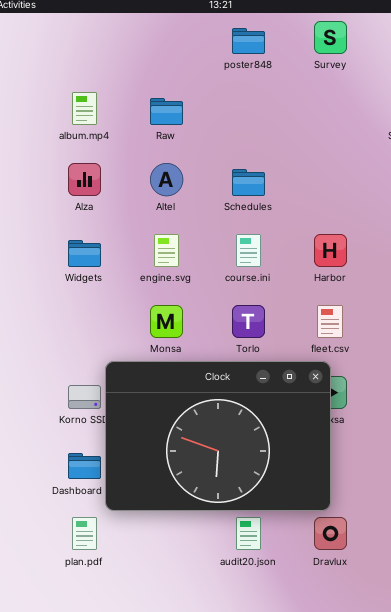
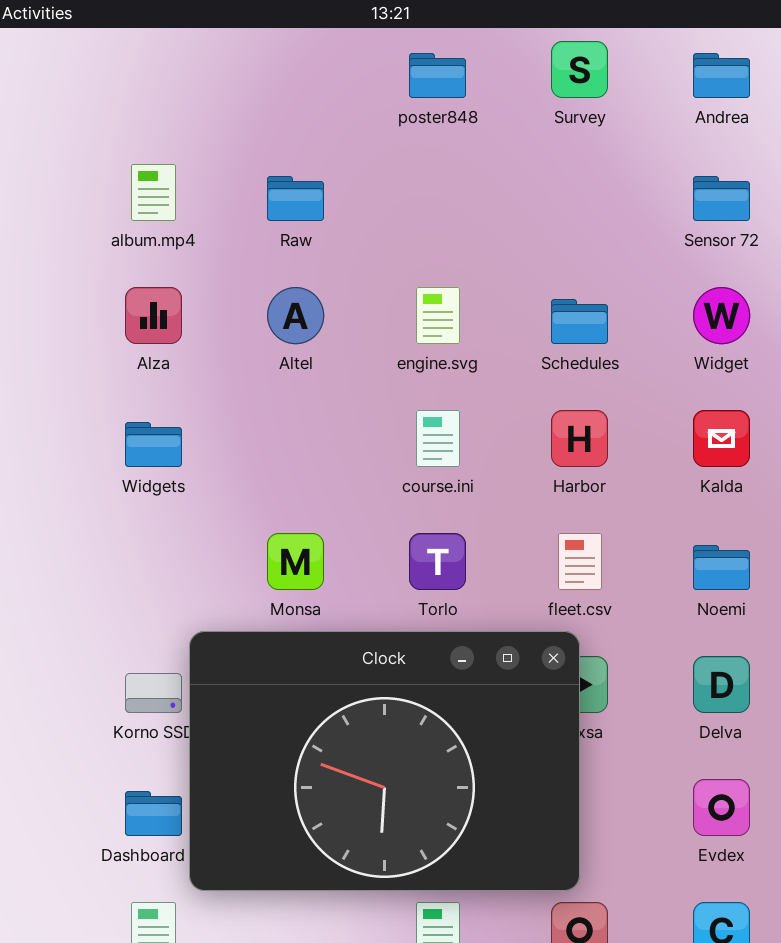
Schedules: [232,169,265,196] -> [551,299,608,344], moved
engine.svg: [154,234,179,267] -> [416,287,460,344], moved

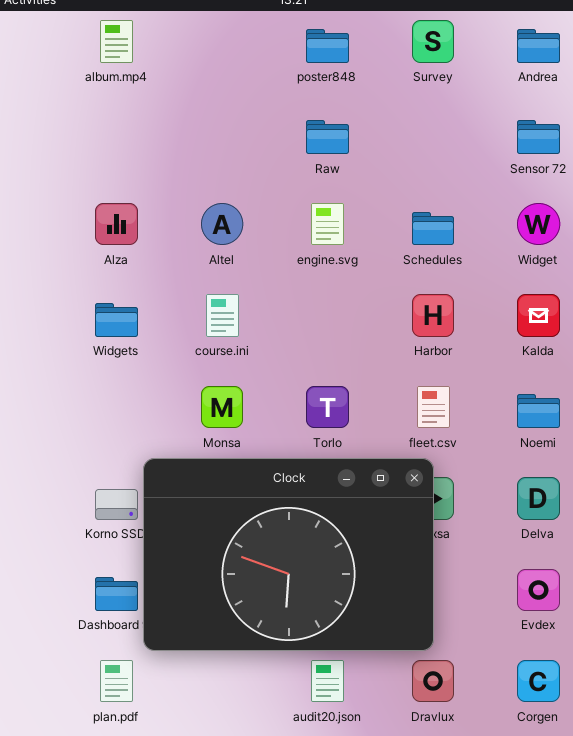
album.mp4: [131,164,176,221] -> [100,20,133,63], moved
Raw: [267,176,324,221] -> [306,120,349,154], moved
course.ini: [416,410,460,467] -> [206,294,239,337], moved

